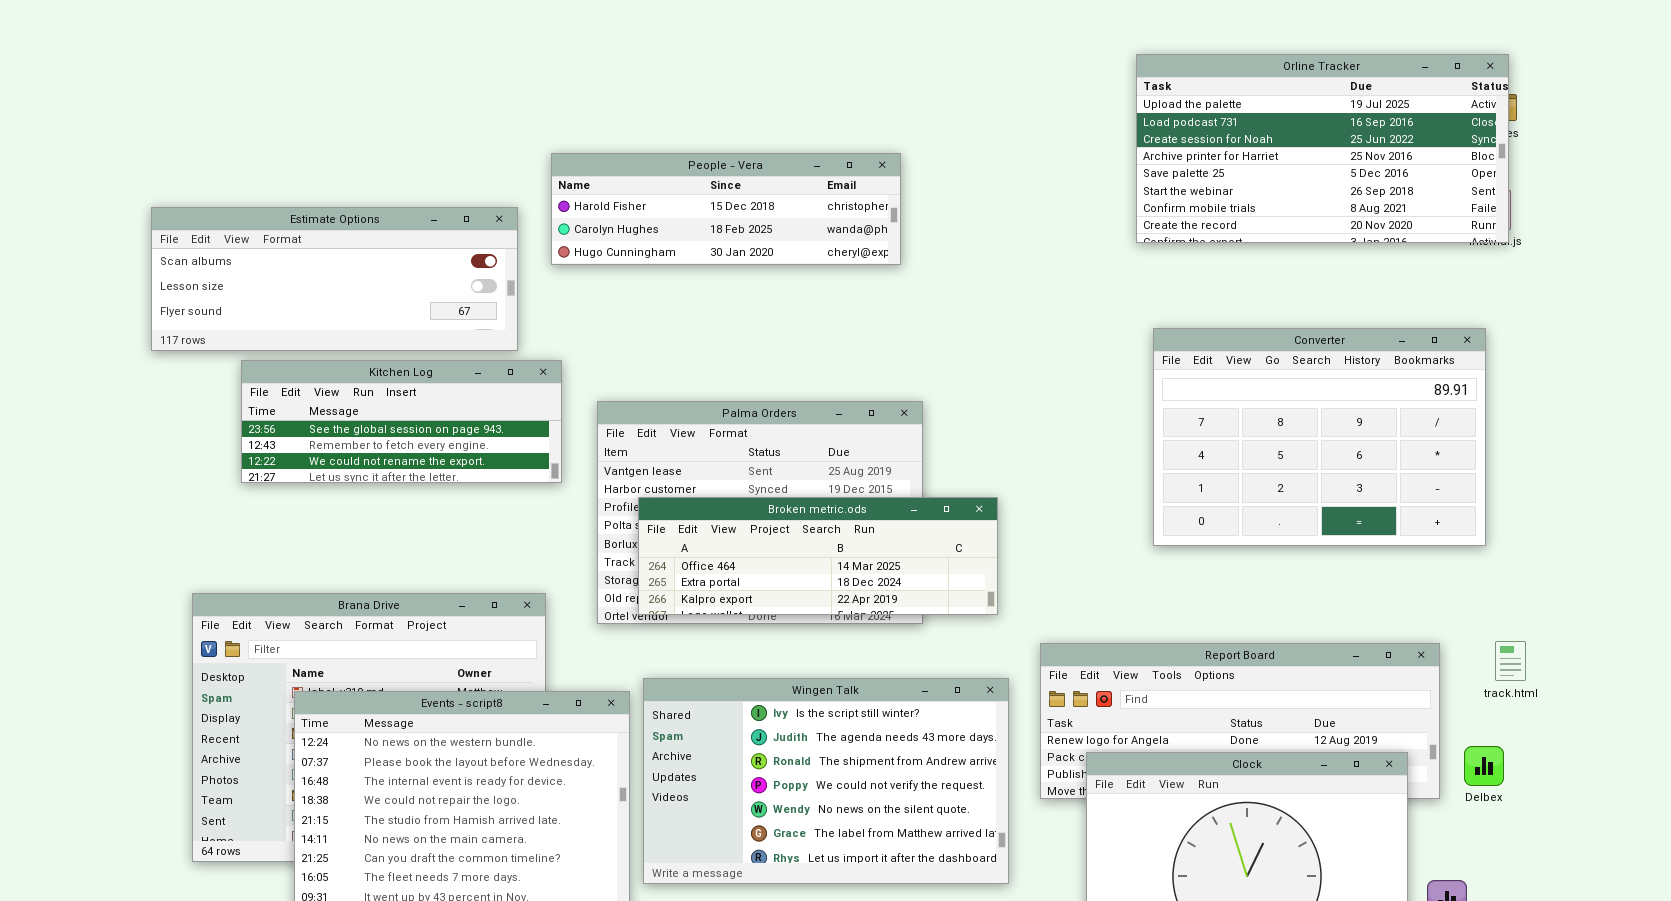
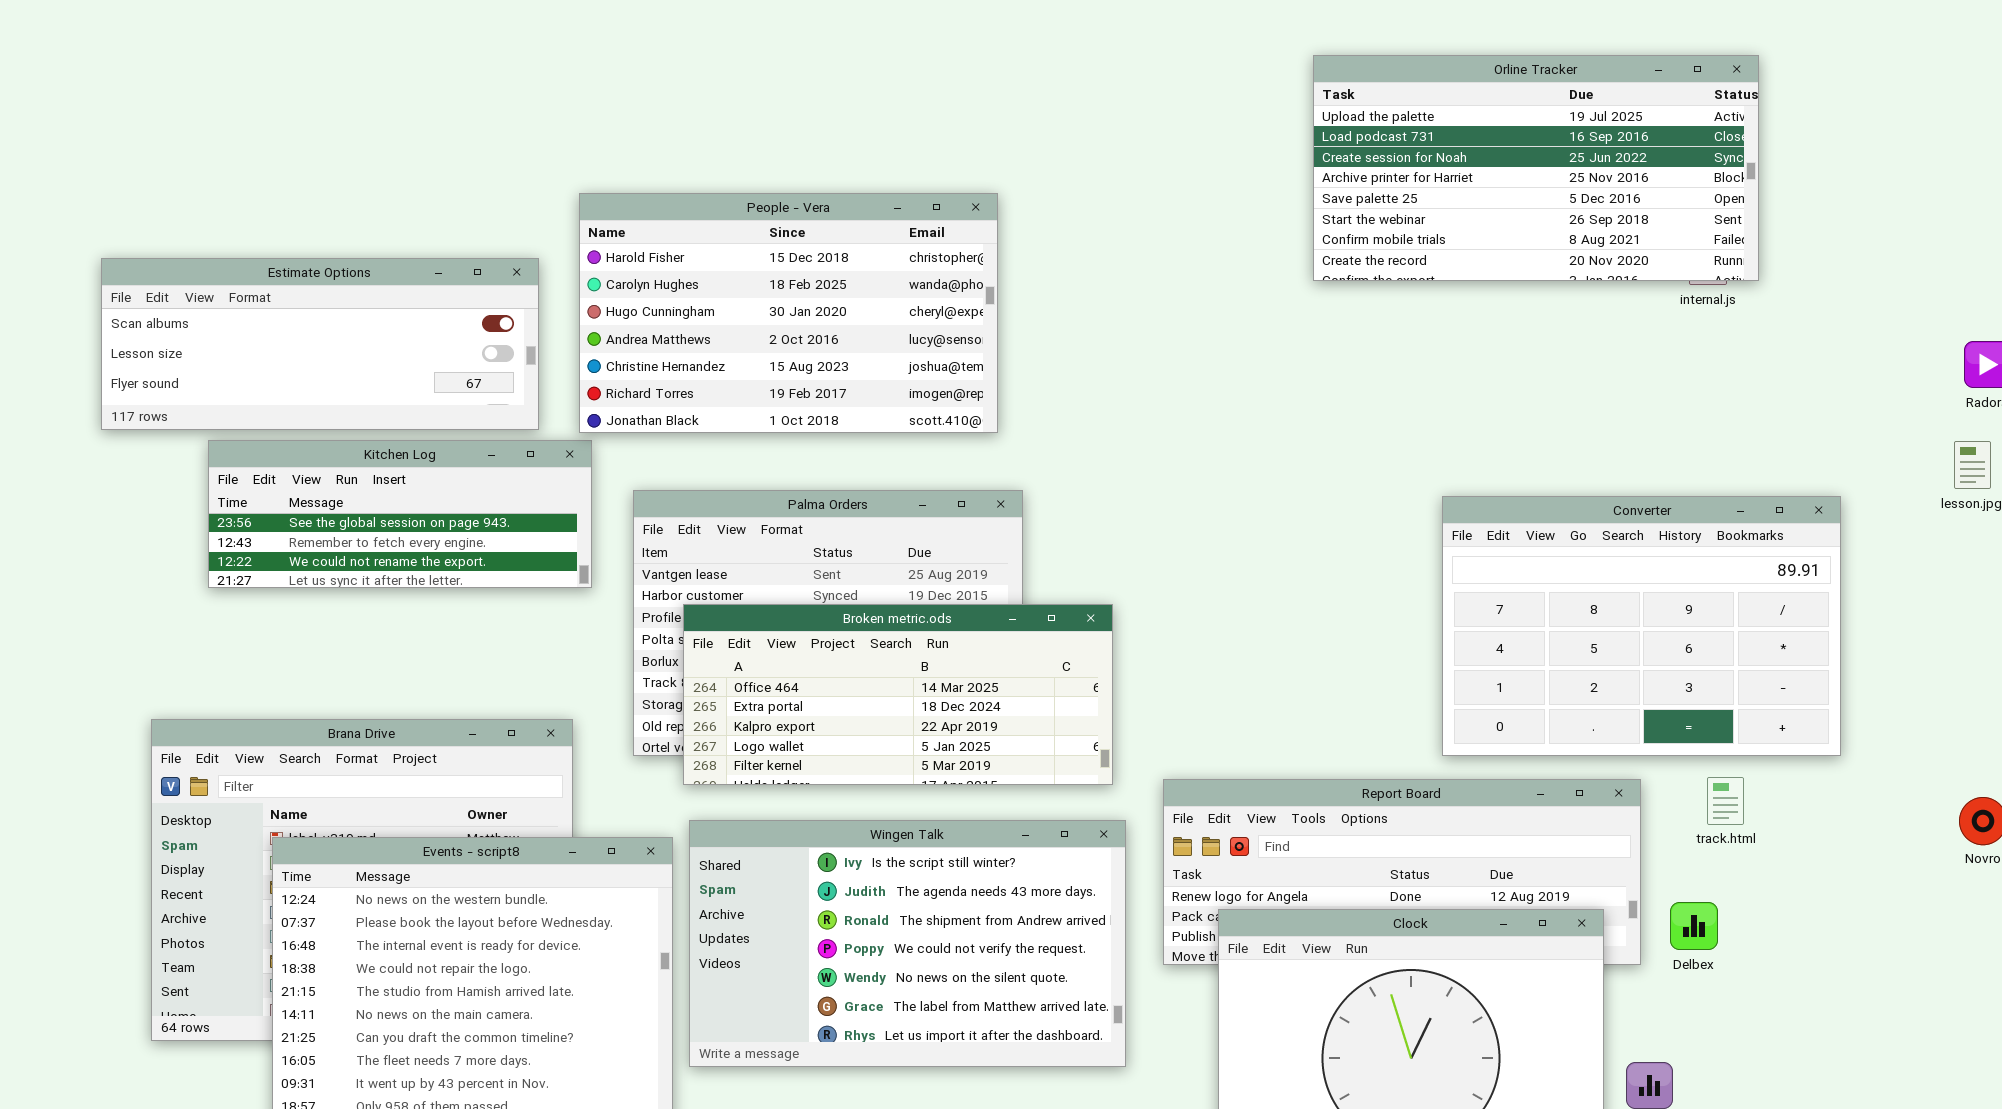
Orline Tracker: [1136,54,1509,243] -> [1313,55,1759,281], moved
People - Vera: [551,153,901,265] -> [579,193,998,433], resized
Converter: [1153,328,1486,546] -> [1442,496,1841,756], moved
Broken metric.ods: [638,497,998,615] -> [683,604,1113,785], resized

